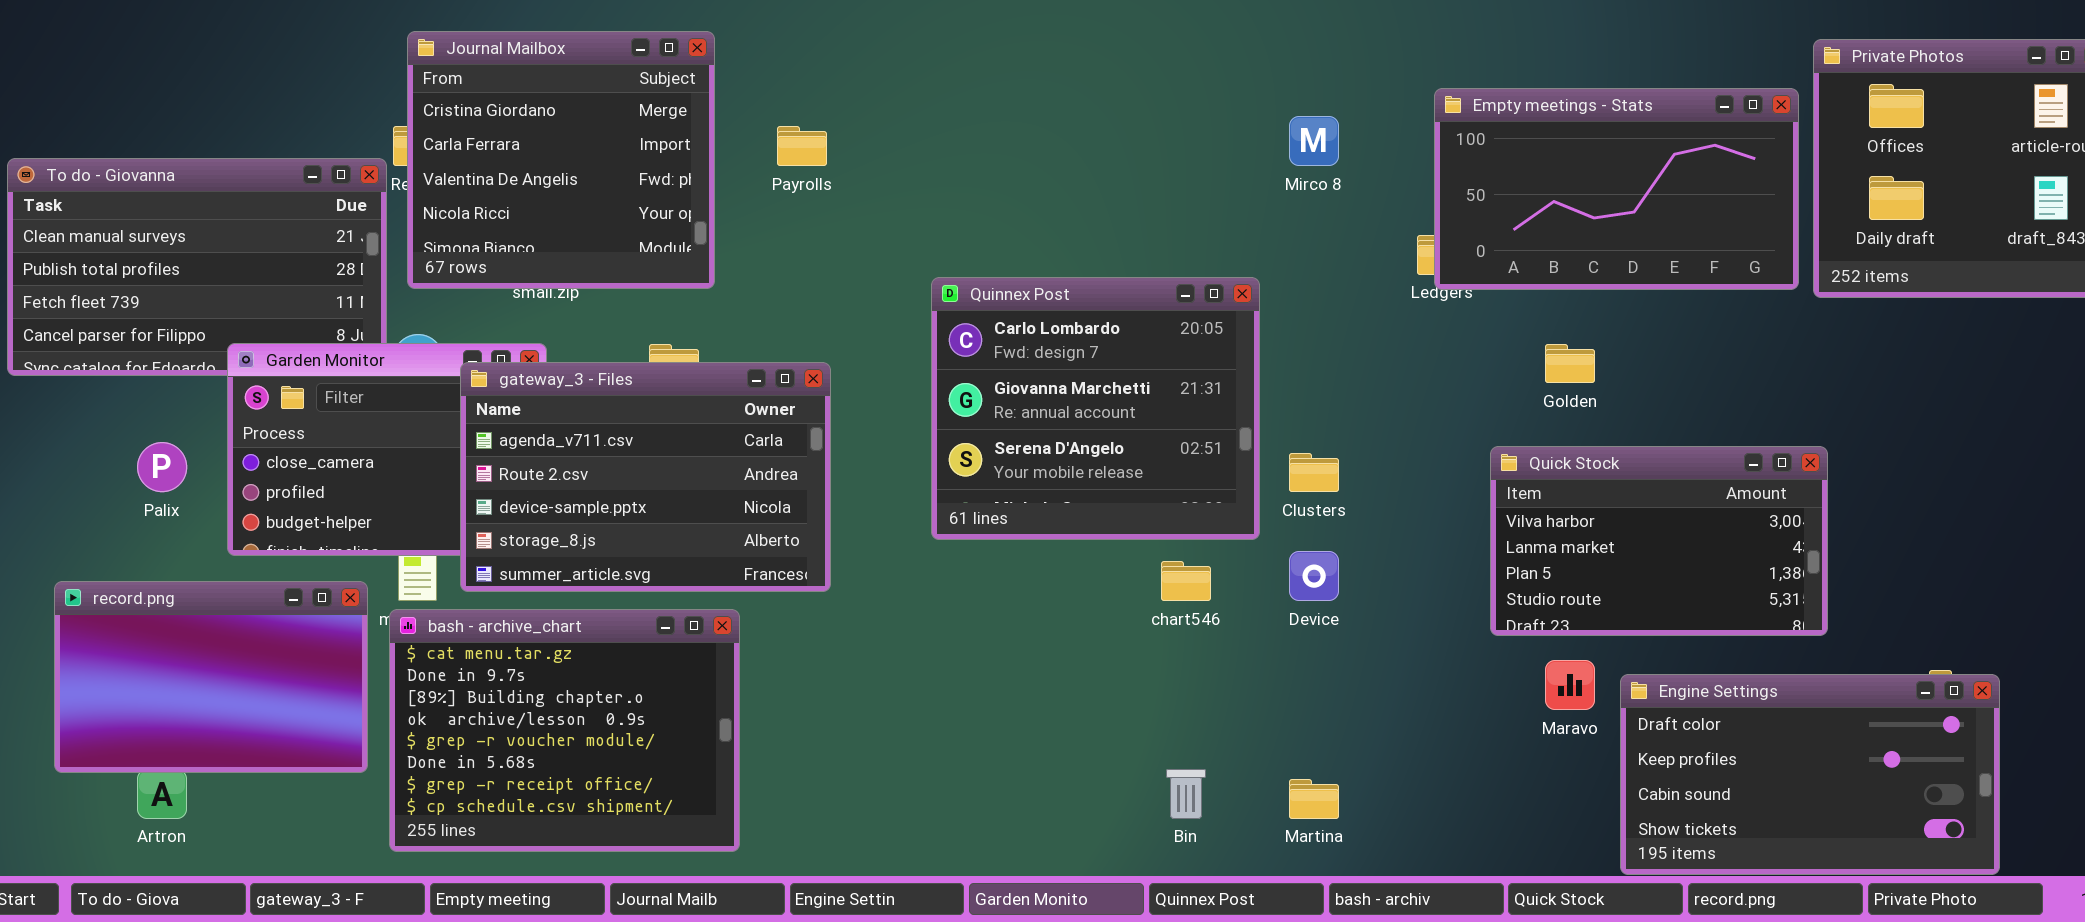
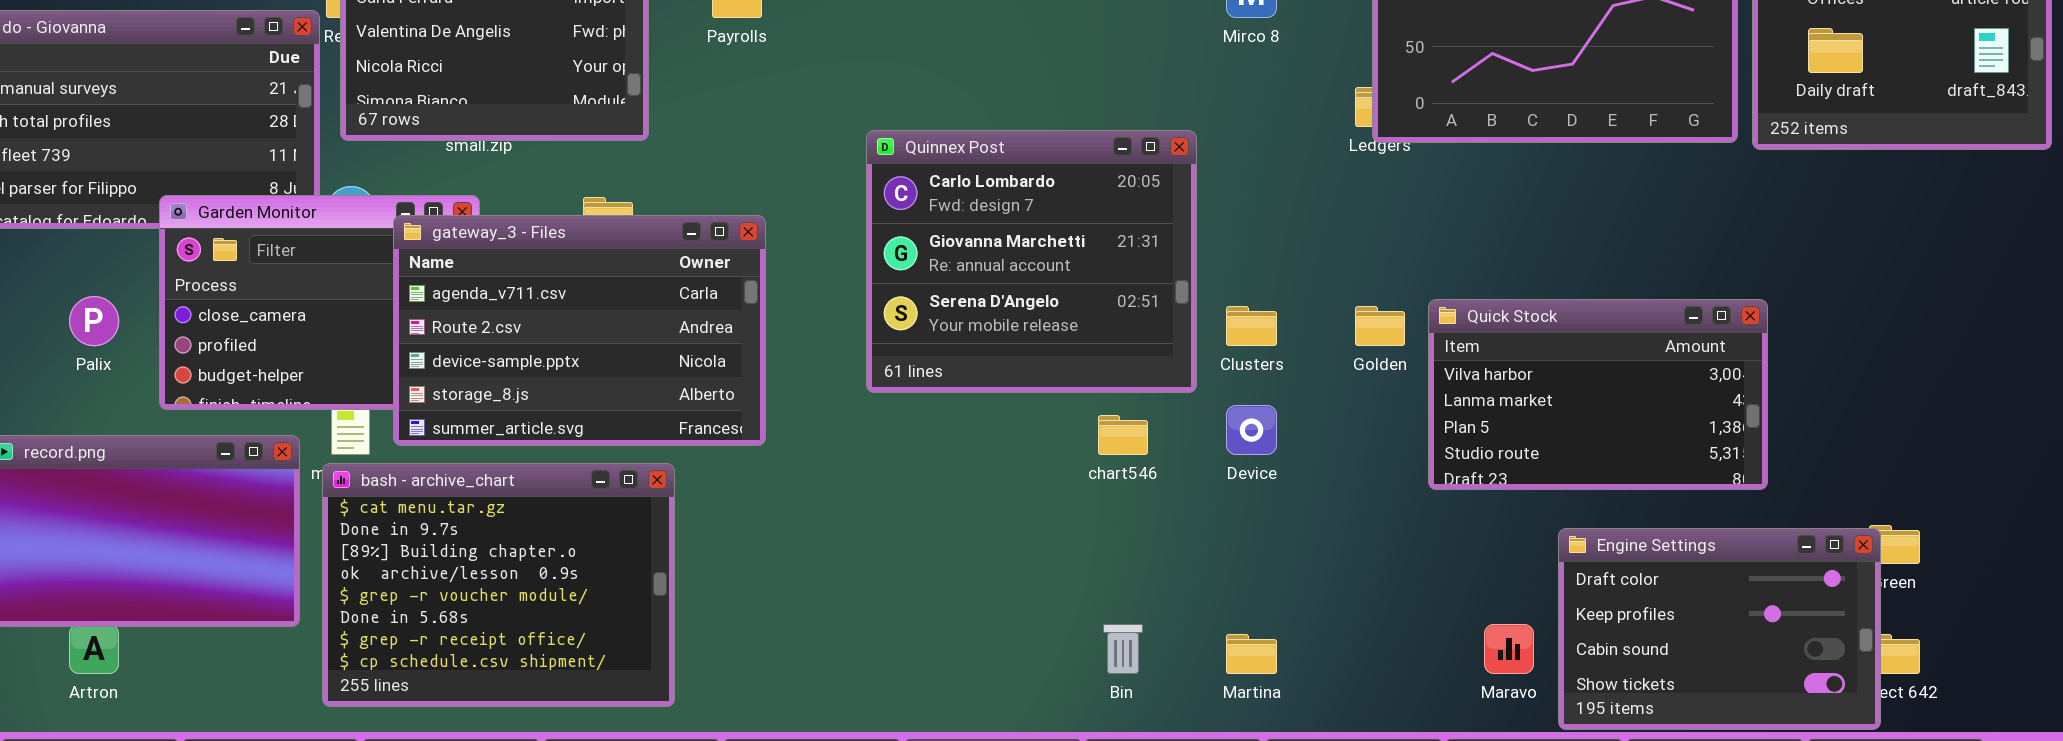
Golden: [1545,344,1595,383] -> [1355,306,1405,346], moved
Maravo: [1545,660,1595,710] -> [1484,624,1534,674], moved
Engine Settings: [1620,674,2000,875] -> [1558,528,1881,730], resized

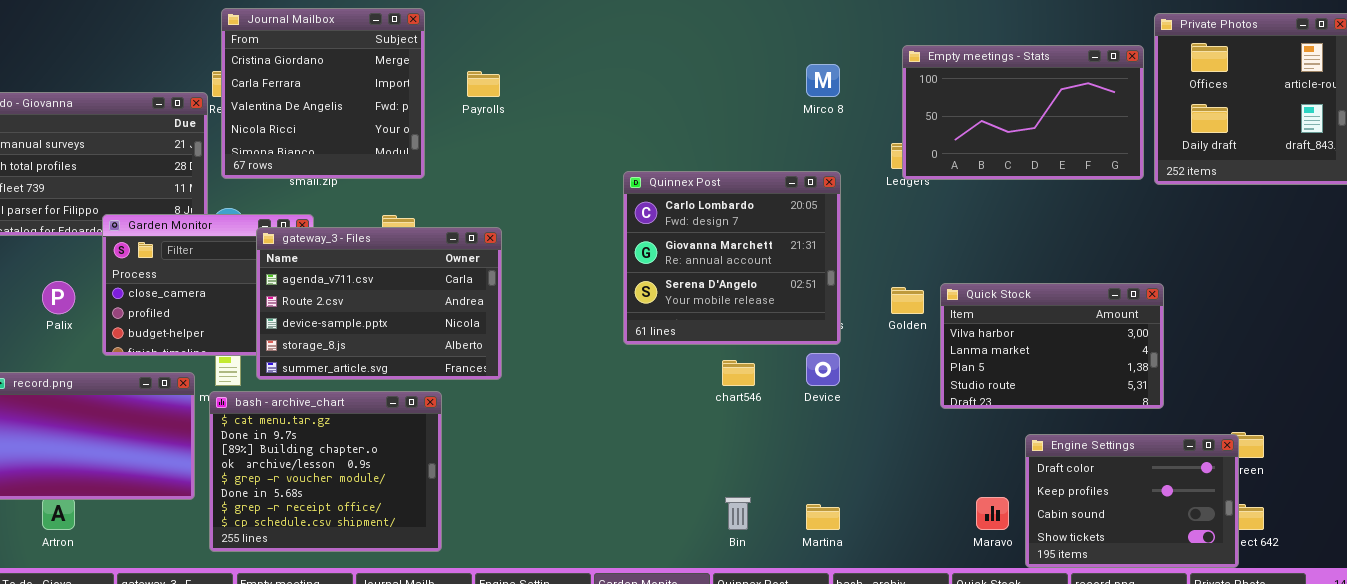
Quinnex Post: [866,130,1197,393] -> [623,171,841,345], moved

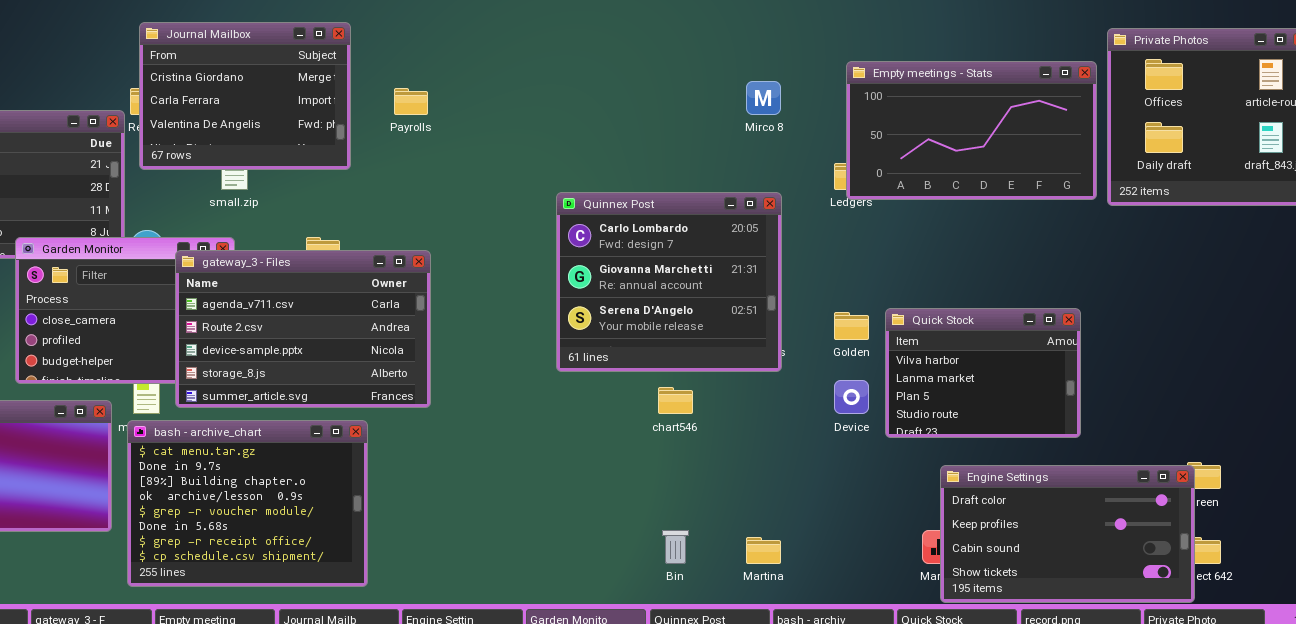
Journal Mailbox: [221,8,425,179] -> [139,22,351,170], resized
Quick Stock: [940,283,1164,409] -> [885,308,1081,438], resized
Device: [806,353,840,386] -> [834,380,869,414], moved
Engine Settings: [1025,434,1239,568] -> [940,465,1195,603], resized

